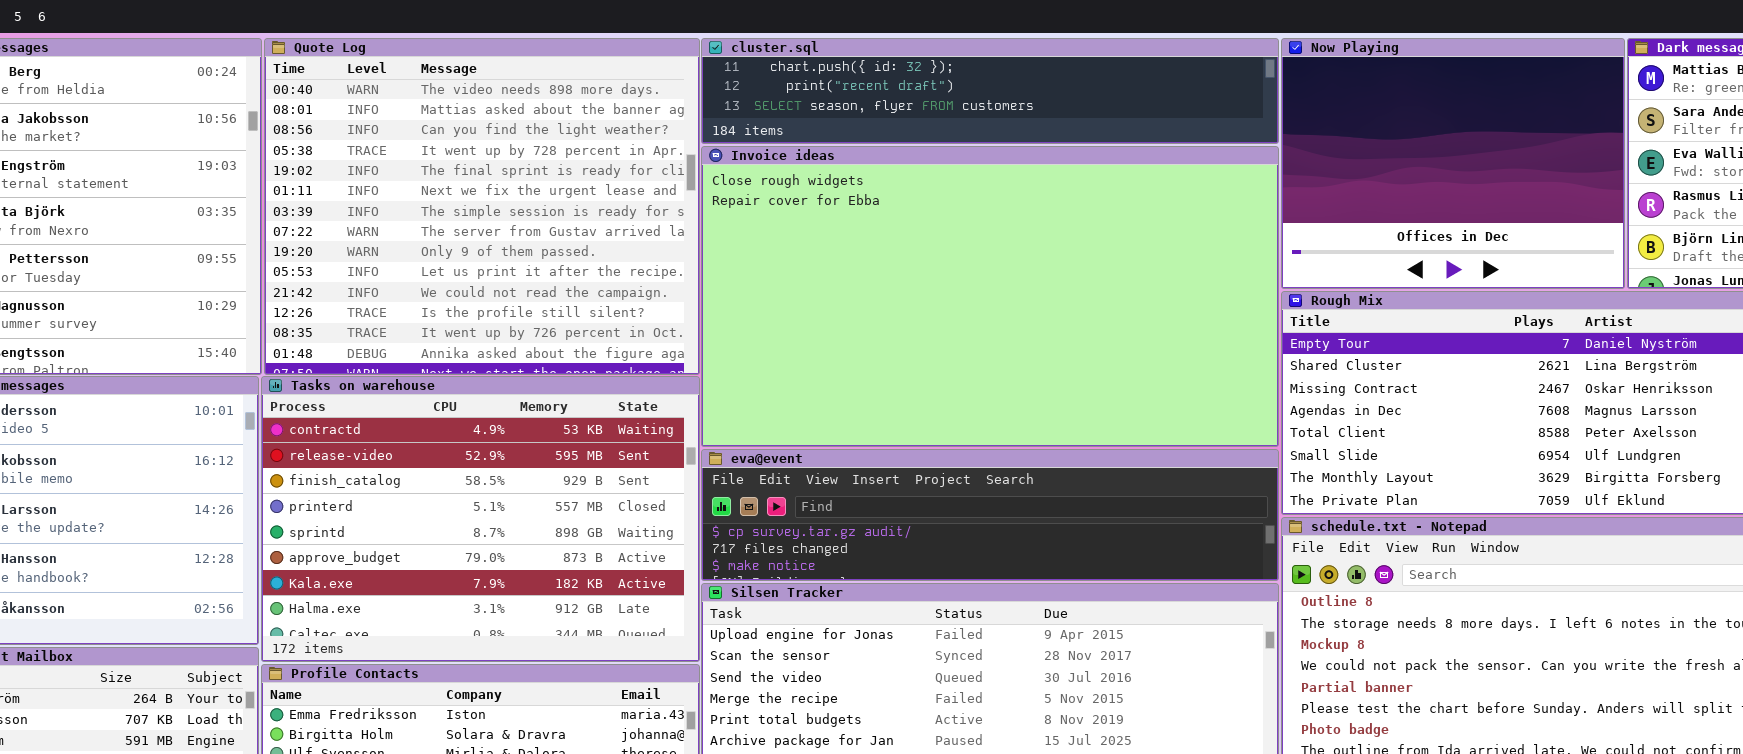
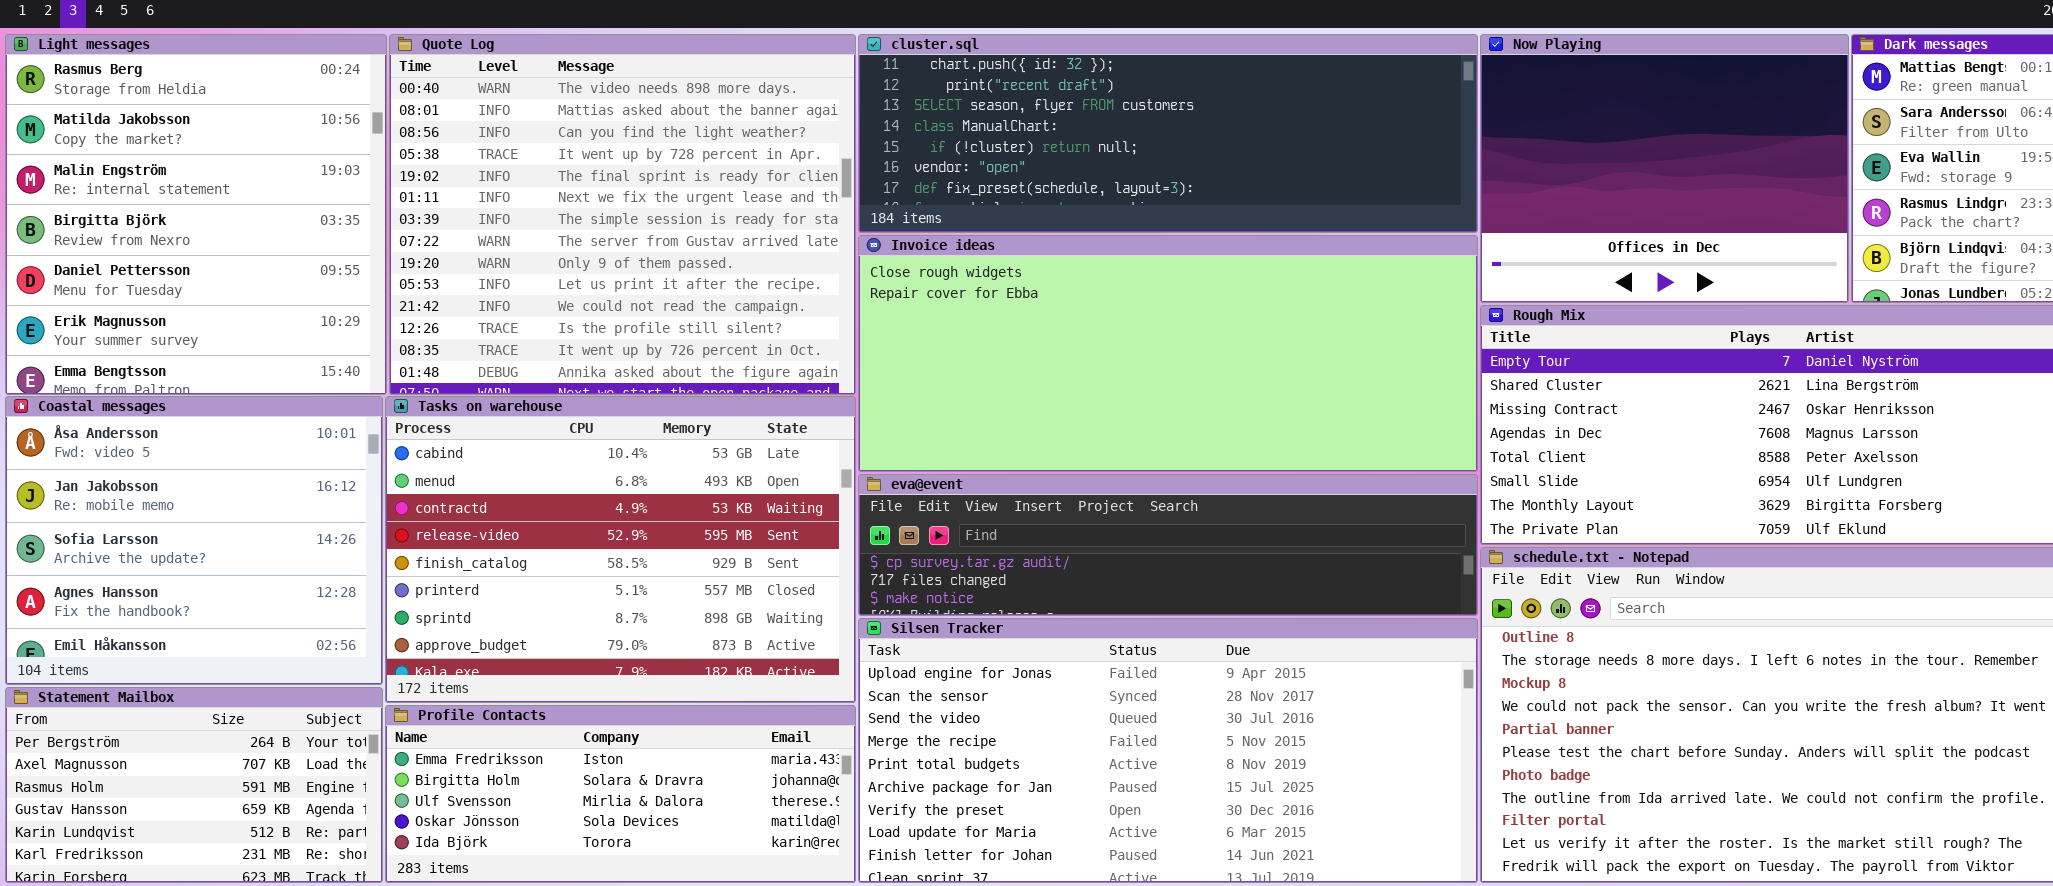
cluster.sql: [701,38,1279,144] -> [858,34,1478,233], resized
Invoice ideas: [701,146,1279,447] -> [858,235,1478,472], resized
Tasks on warehouse: [261,376,700,662] -> [385,396,856,703], scrolled up 2 rows

